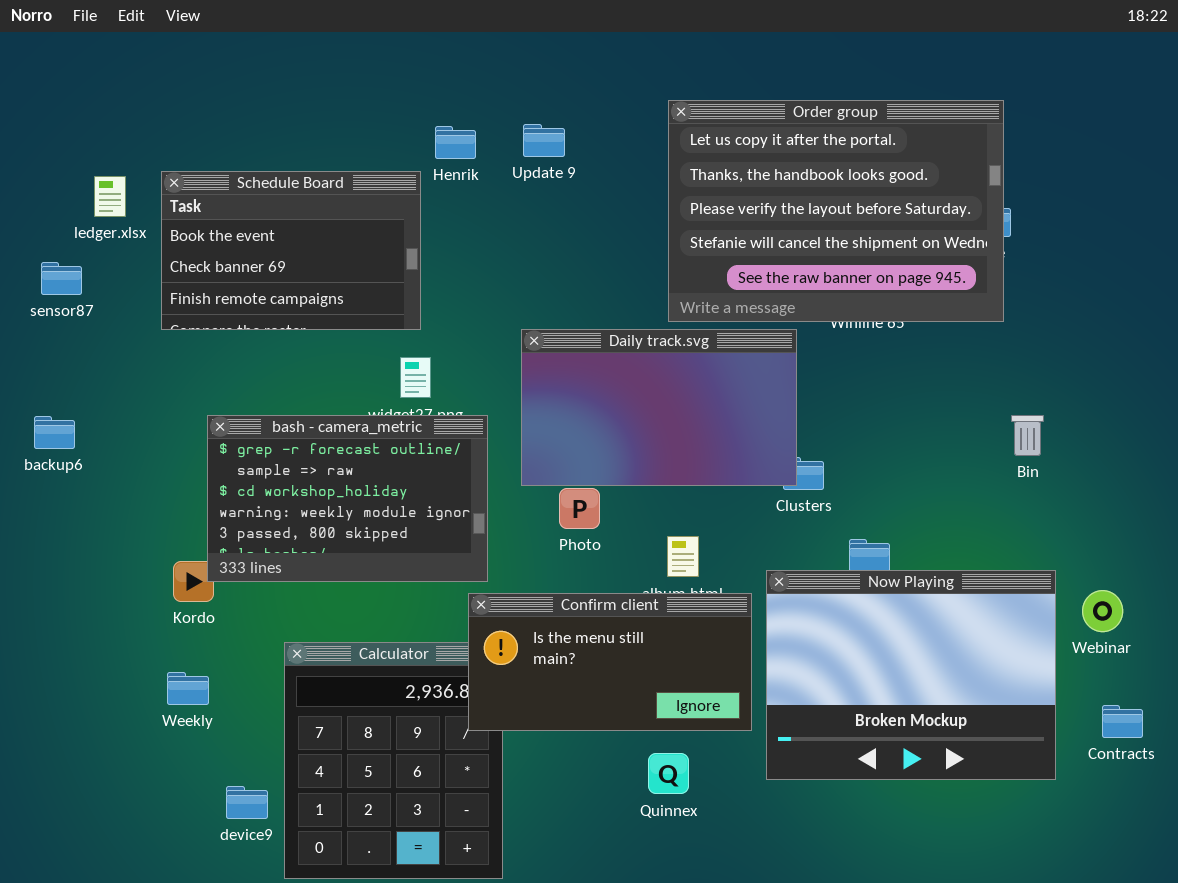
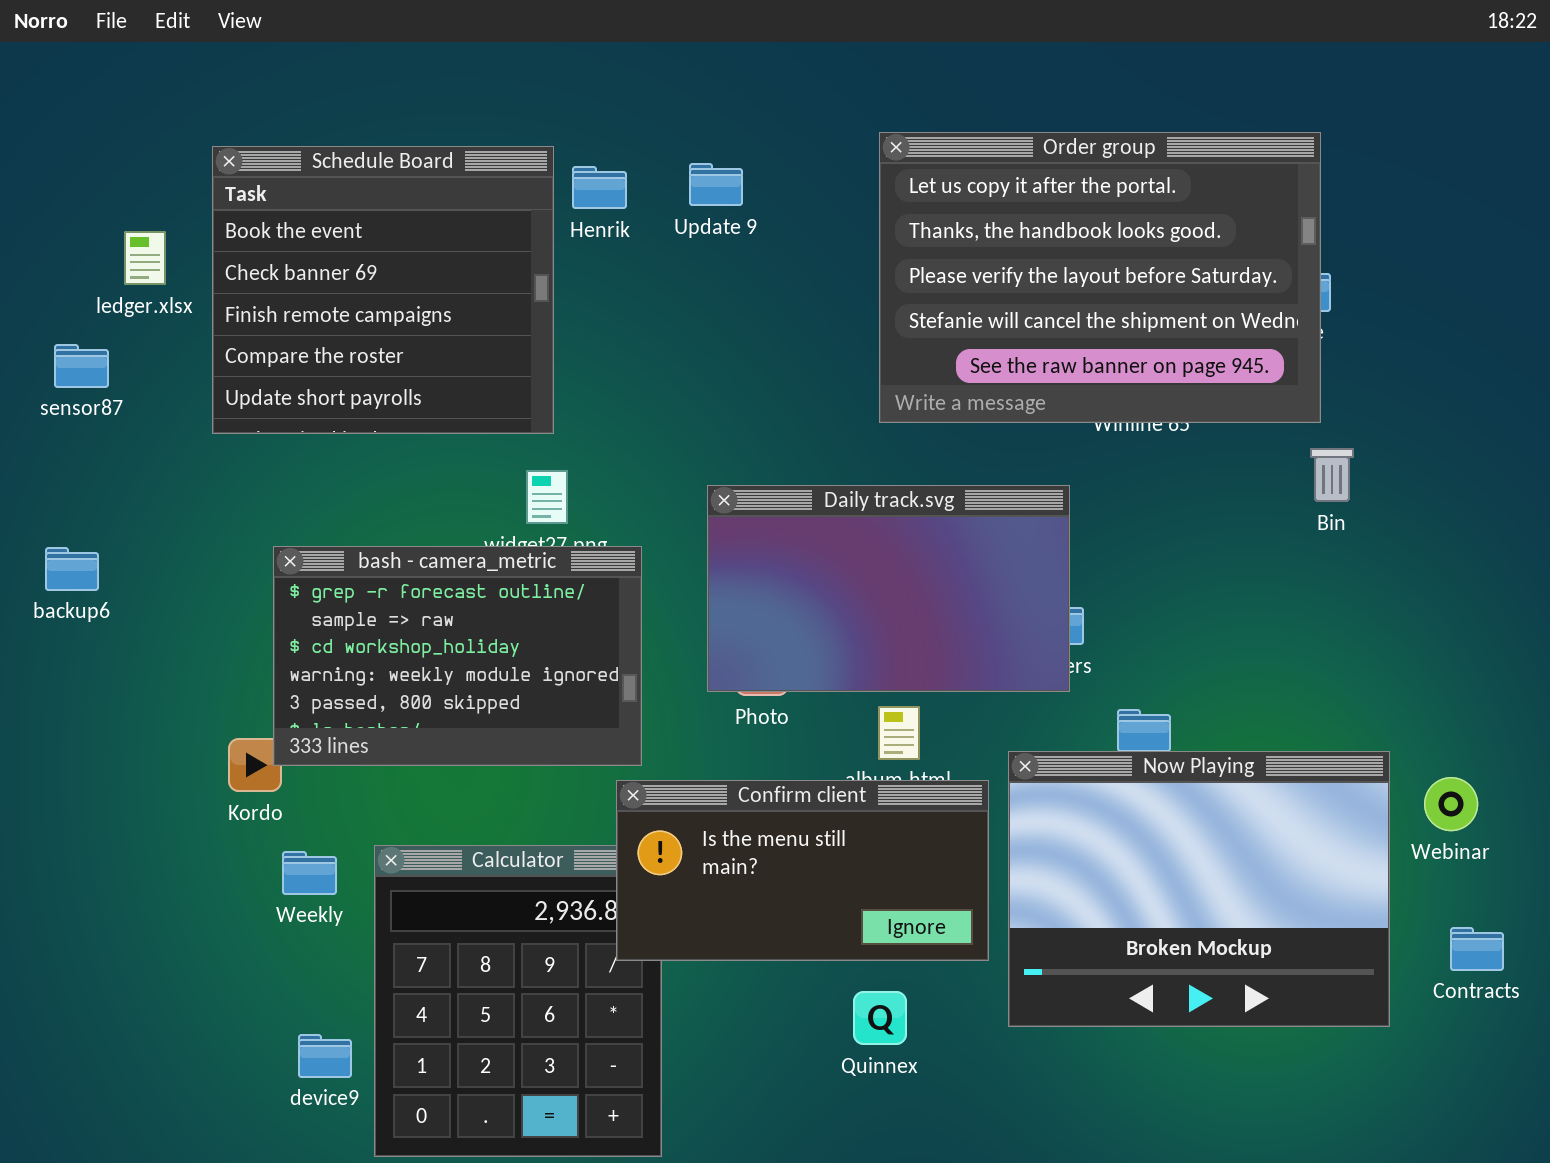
Schedule Board: [161,171,421,330] -> [212,146,554,434], resized
Daily track.svg: [521,329,797,486] -> [707,485,1070,692], moved
Bin: [1011,415,1044,456] -> [1310,448,1354,502], moved
Weekly: [167,672,209,705] -> [282,851,337,895], moved

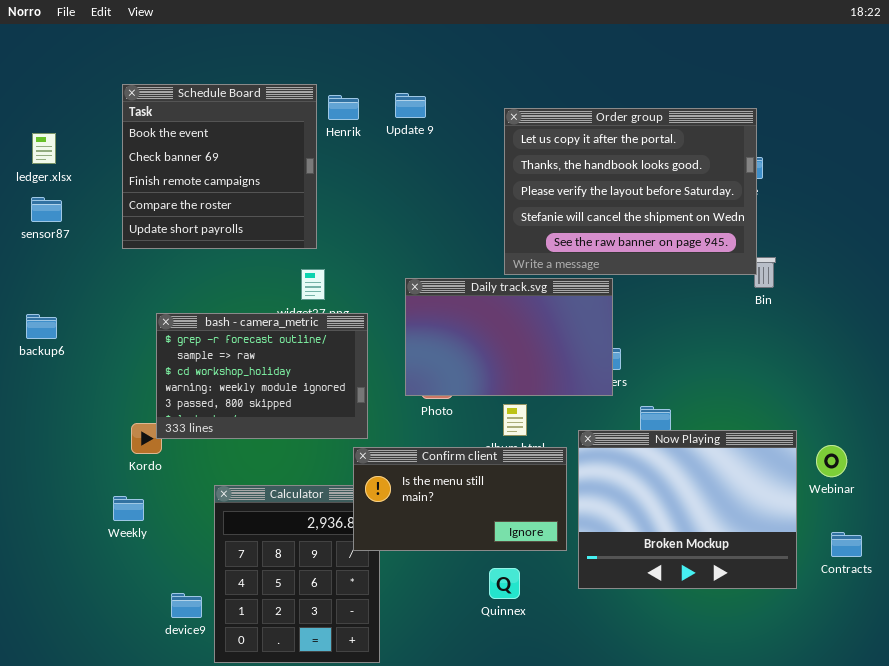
Order group: [879,132,1321,423] -> [504,108,757,275], moved
ledger.xlsx: [124,231,166,285] -> [32,133,56,164], moved
Weekly: [282,851,337,895] -> [113,496,144,521], moved

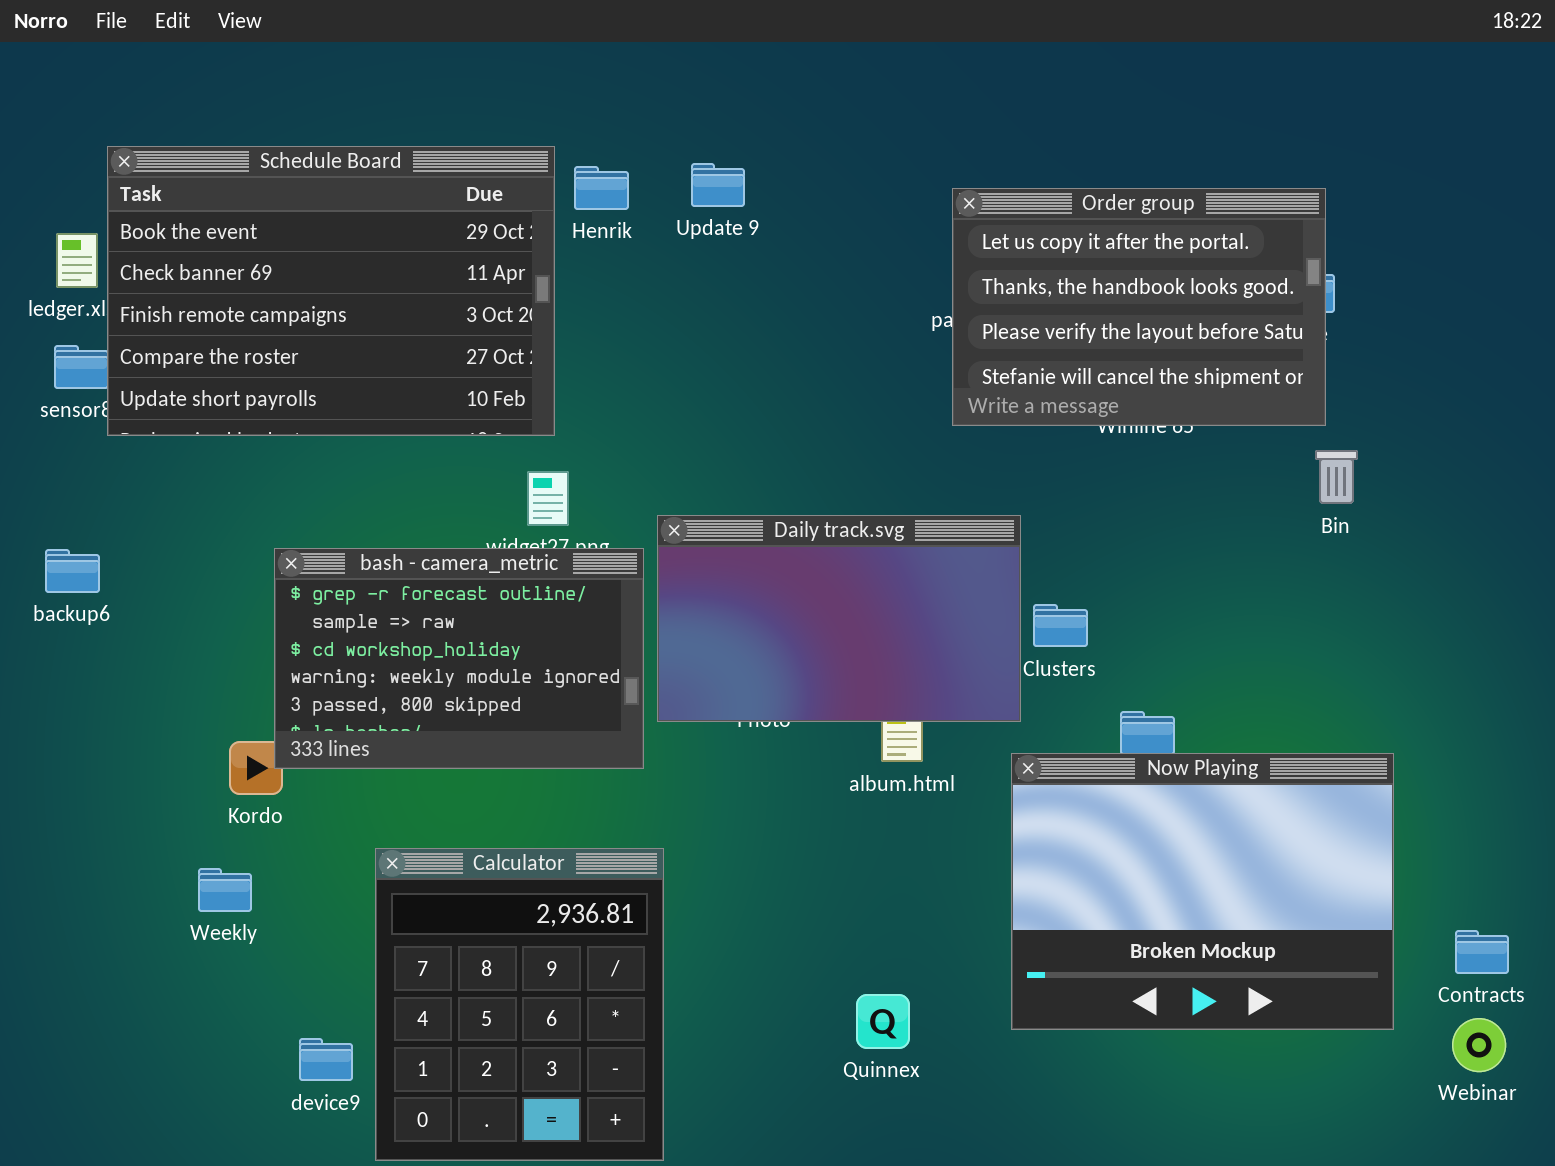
Schedule Board: [122,84,317,249] -> [107,146,555,436], resized
Order group: [504,108,757,275] -> [952,188,1326,426], resized
Daily track.svg: [405,278,613,396] -> [657,515,1021,722], moved
Webinar: [816,445,847,477] -> [1452,1018,1506,1072], moved
Confirm client: [353,447,567,551] -> none, closed

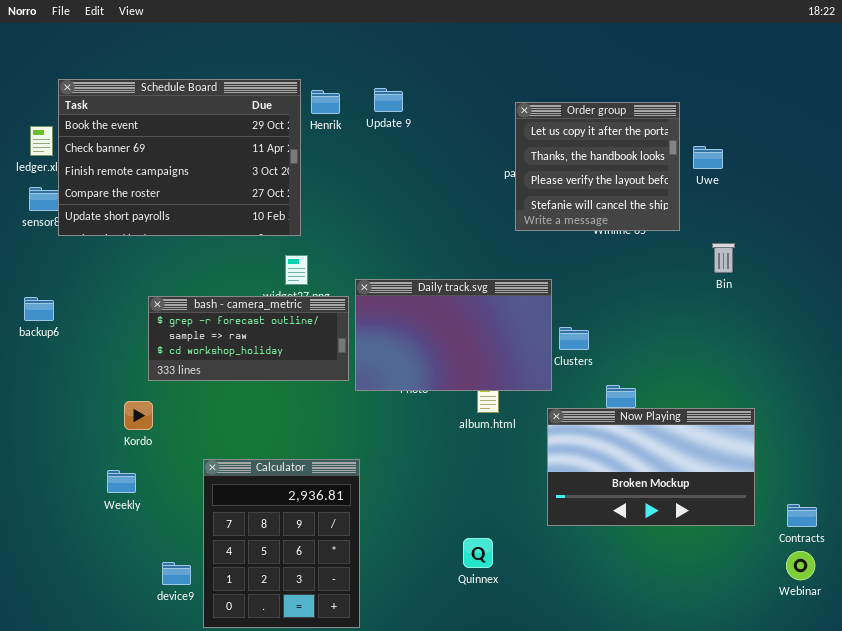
Order group: [952,188,1326,426] -> [515,102,680,231], resized
bash - camera_metric: [274,548,644,769] -> [148,296,349,381], resized
Now Playing: [1011,753,1394,1030] -> [547,408,755,526], resized

